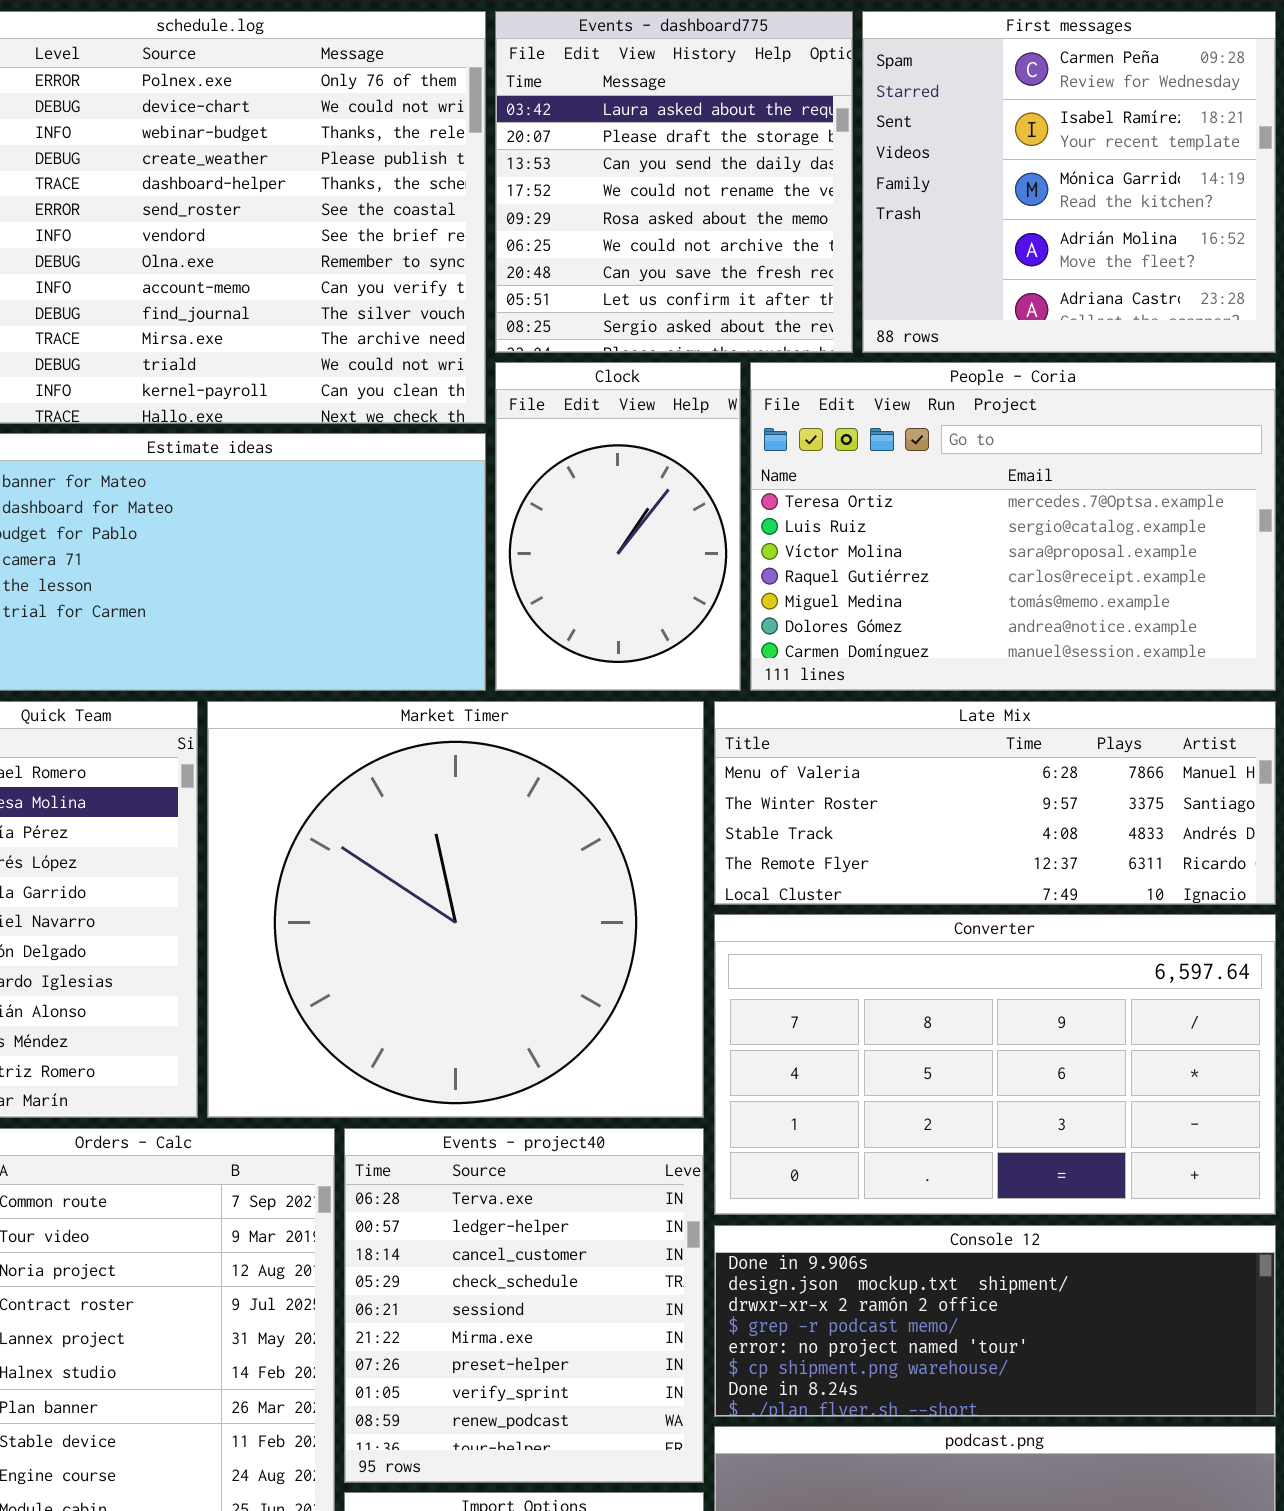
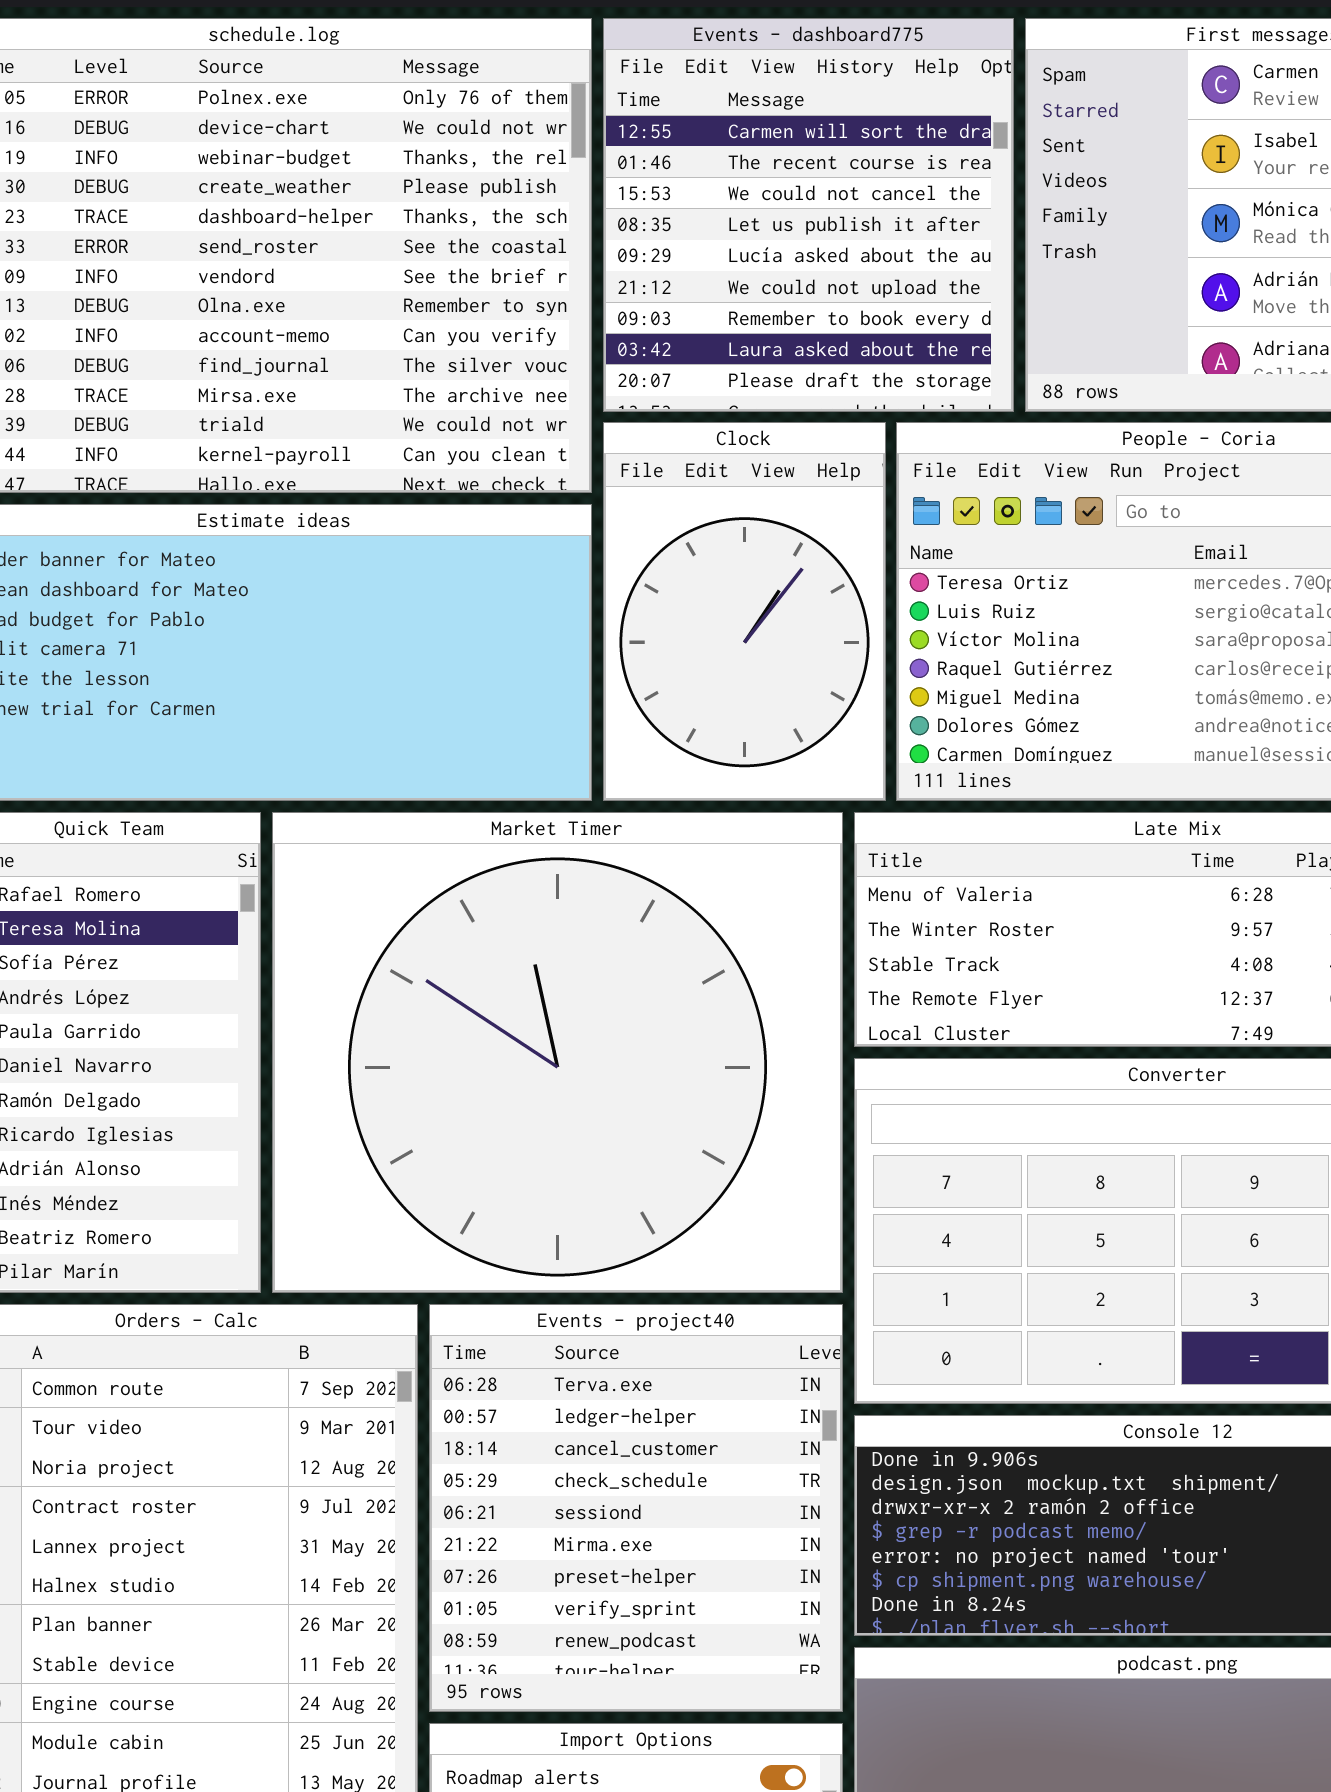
Events - dashboard775: [495,11,853,353] -> [603,18,1014,412], scrolled up 7 rows

